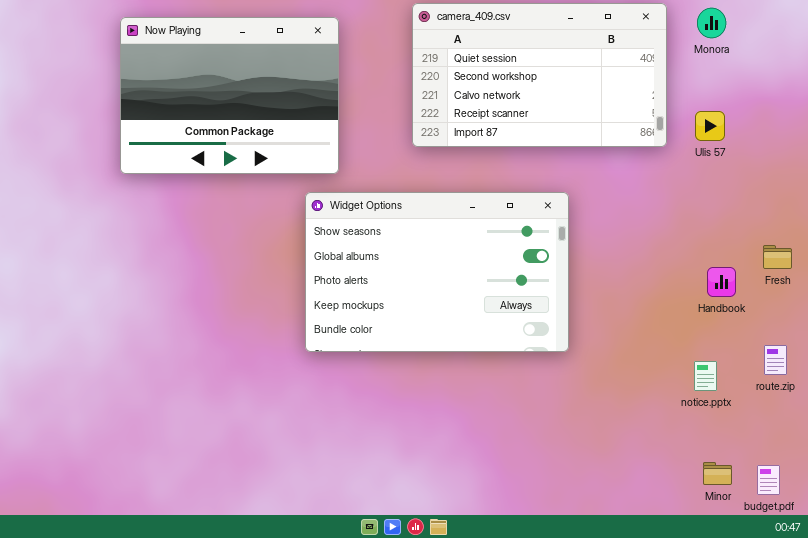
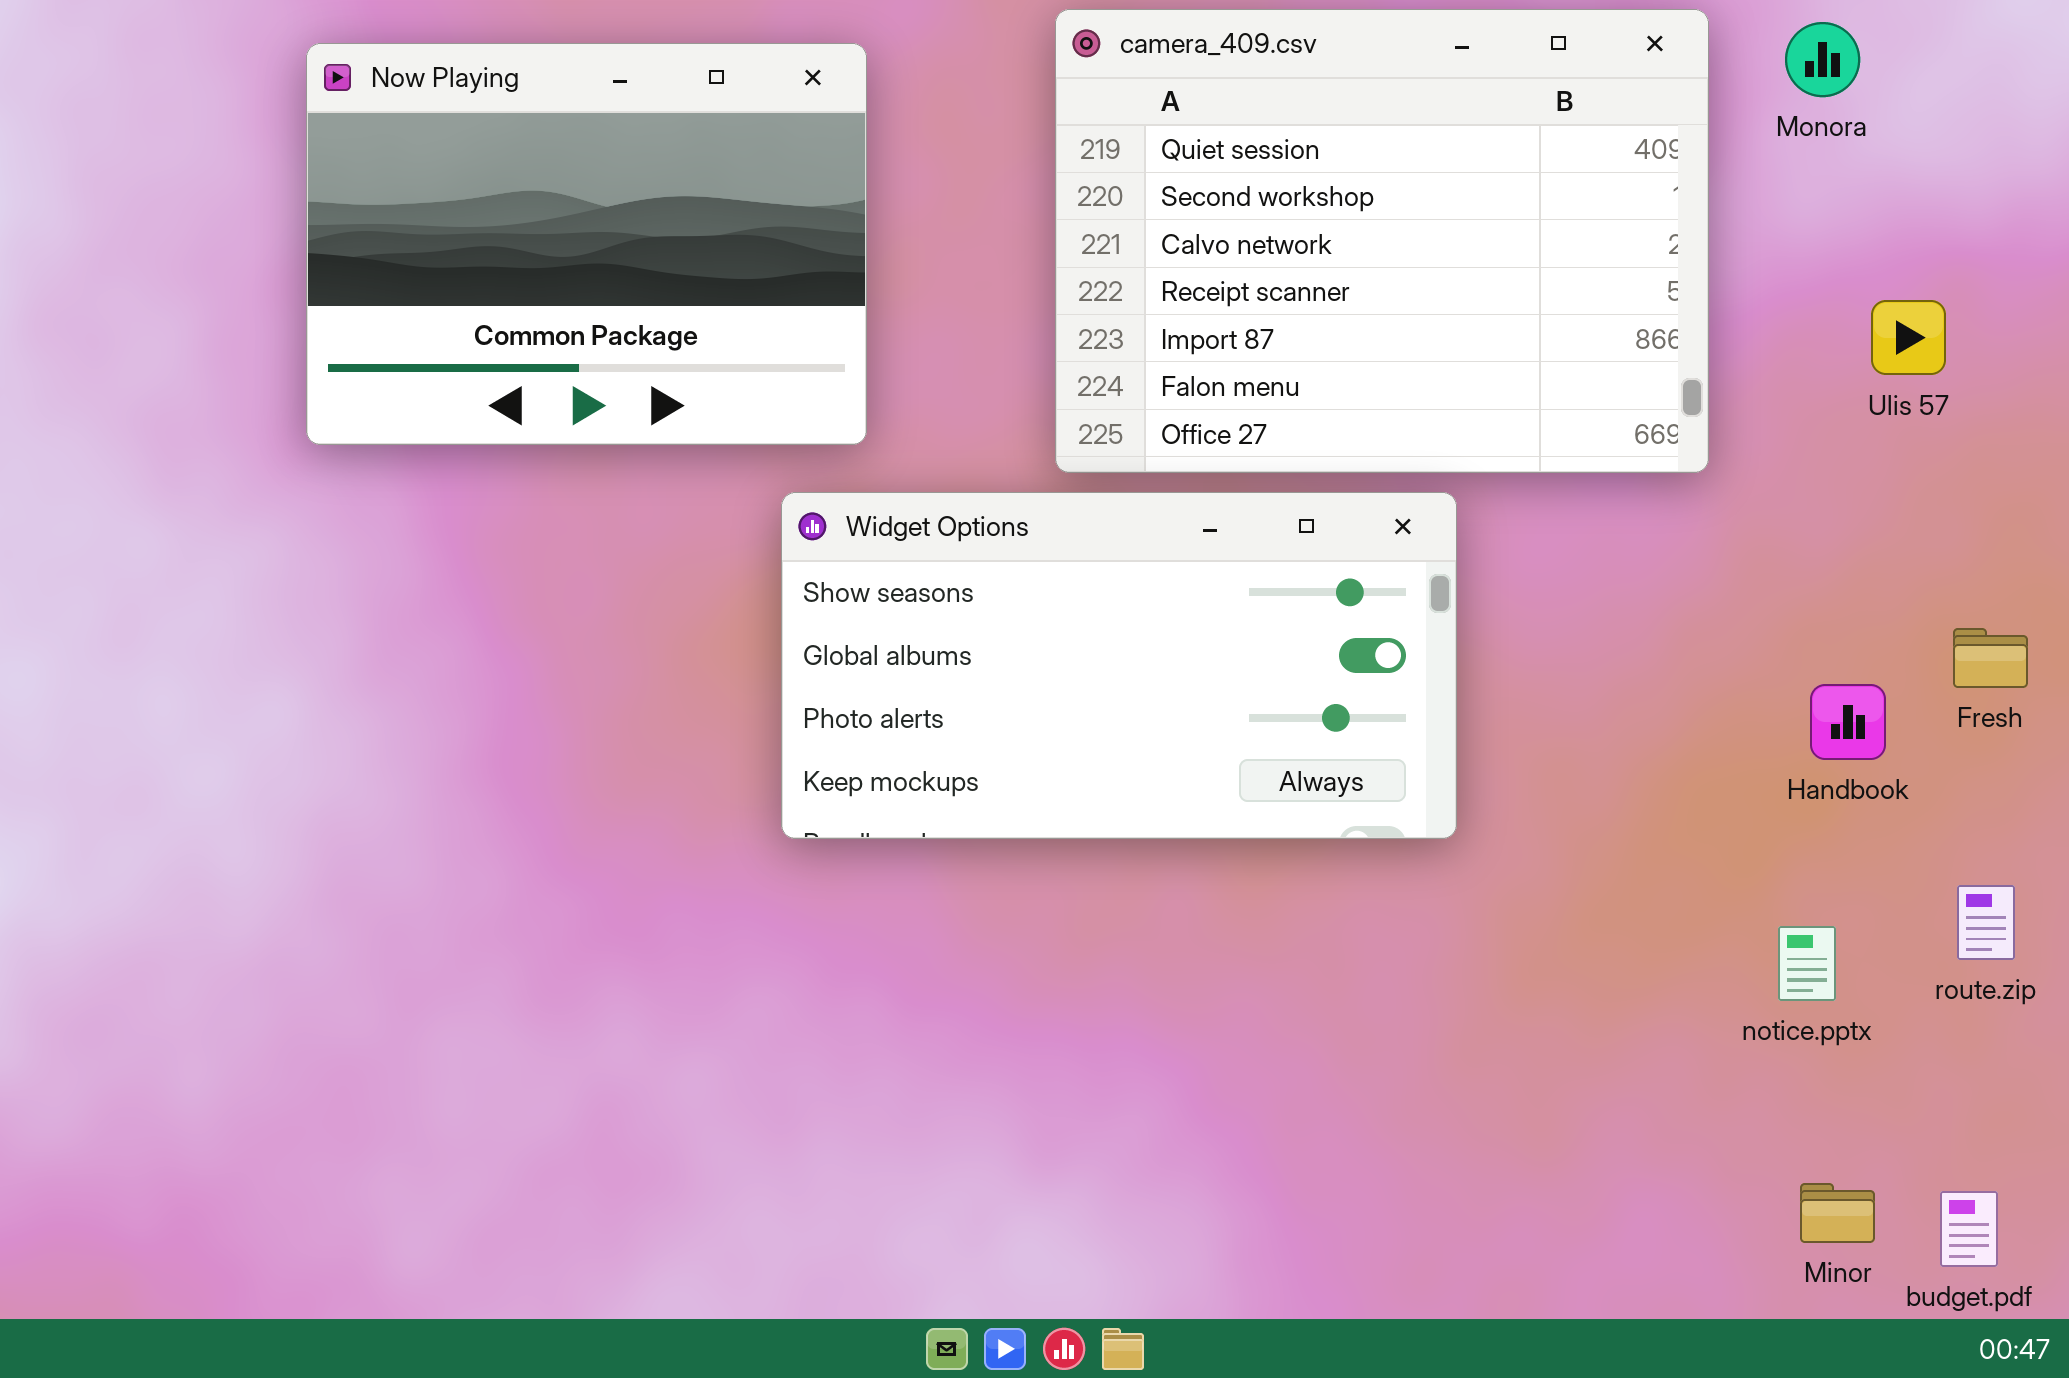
camera_409.csv: [412,3,667,147] -> [1055,9,1709,473], resized
Ulis 57: [695,111,725,141] -> [1871,300,1946,375], moved
Widget Options: [305,192,569,352] -> [781,492,1457,839], resized

